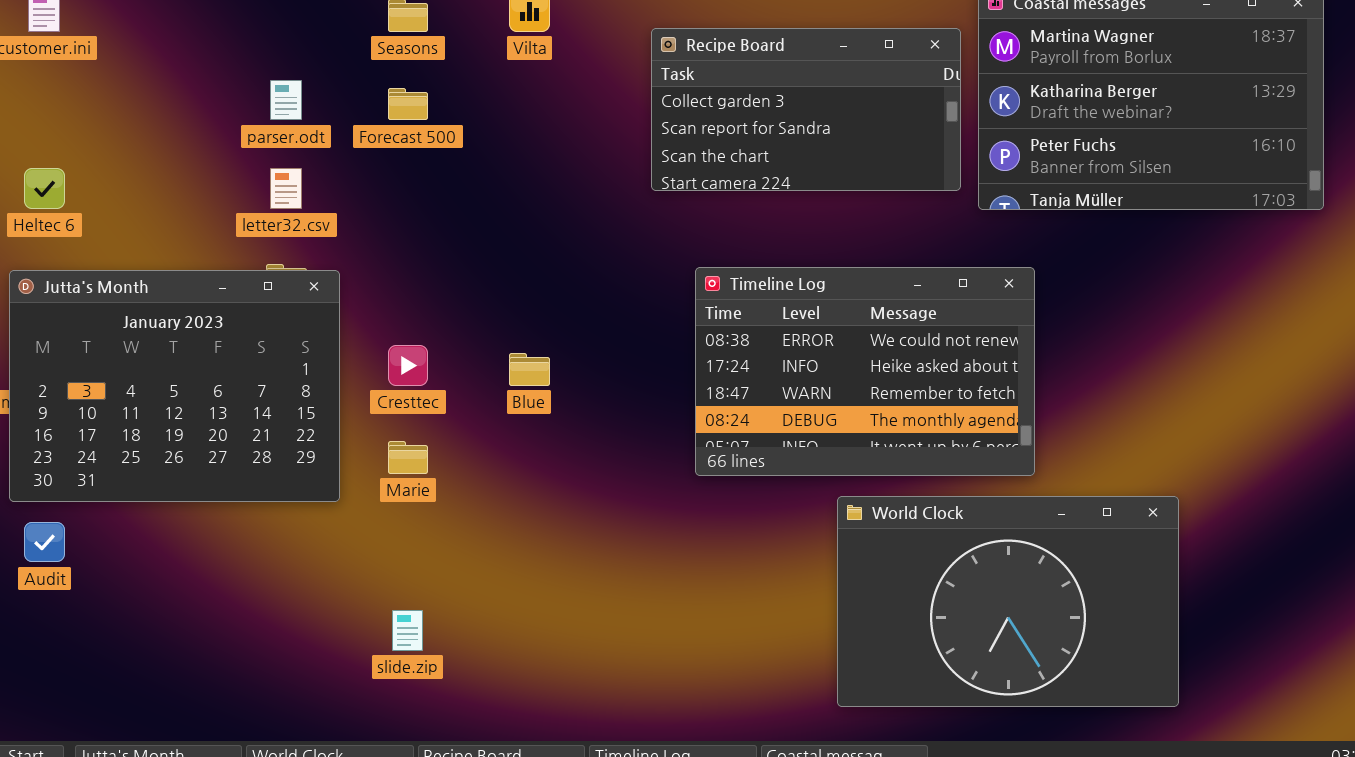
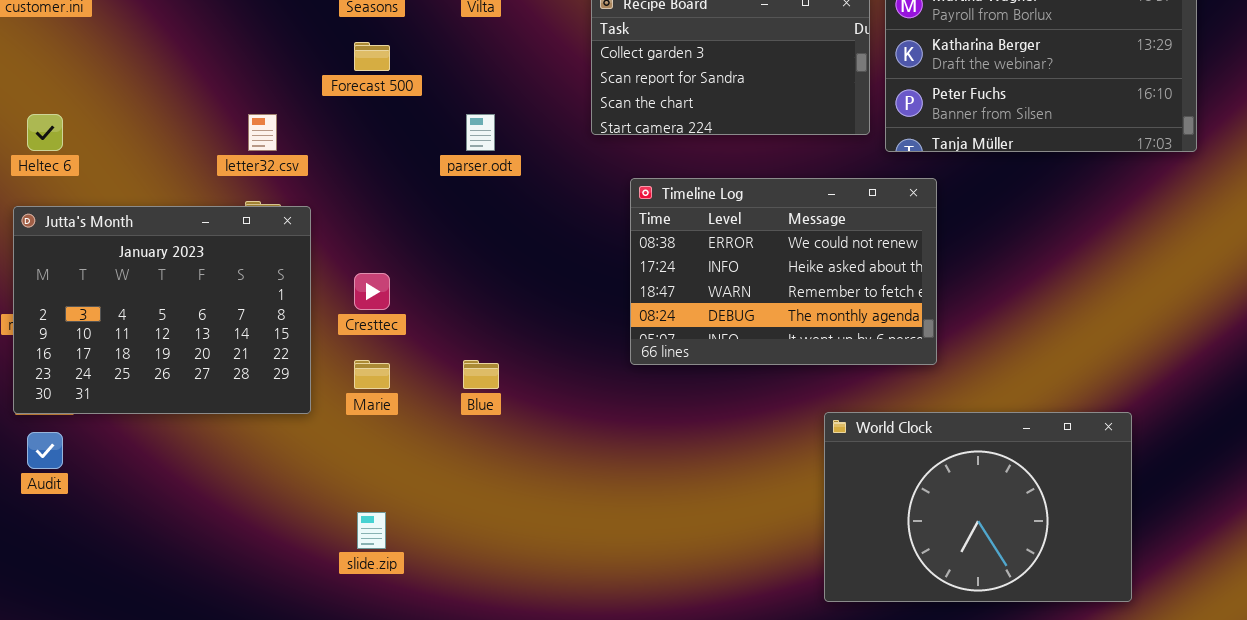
parser.odt: [270,80,302,120] -> [466,114,495,151], moved
Timeline Log: [695,267,1035,476] -> [630,178,937,365], moved
Blue: [509,353,550,386] -> [463,360,499,389], moved
World Clock: [837,496,1179,707] -> [824,412,1132,602], moved

